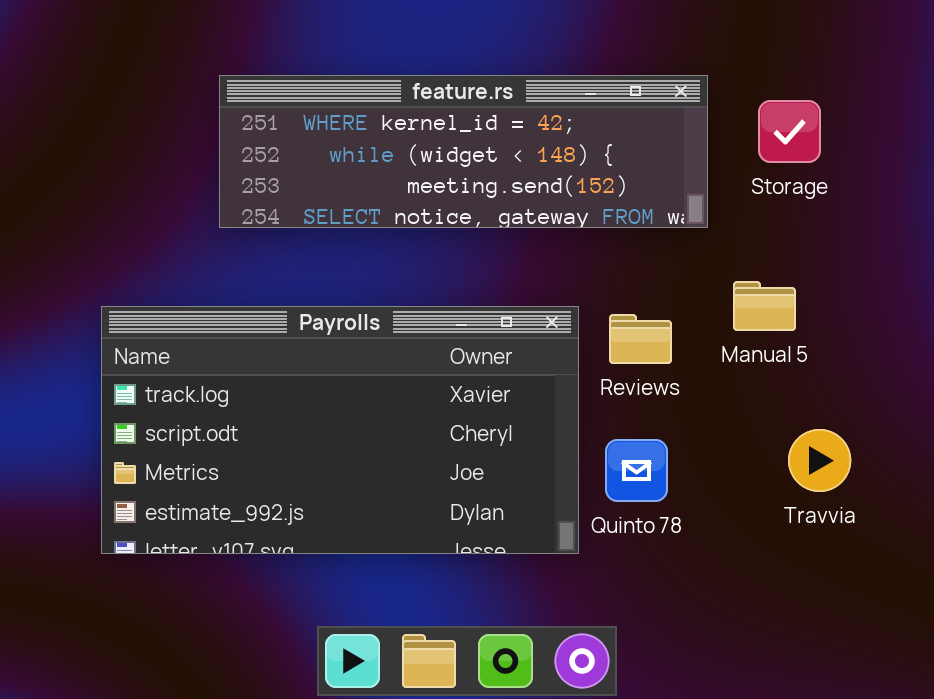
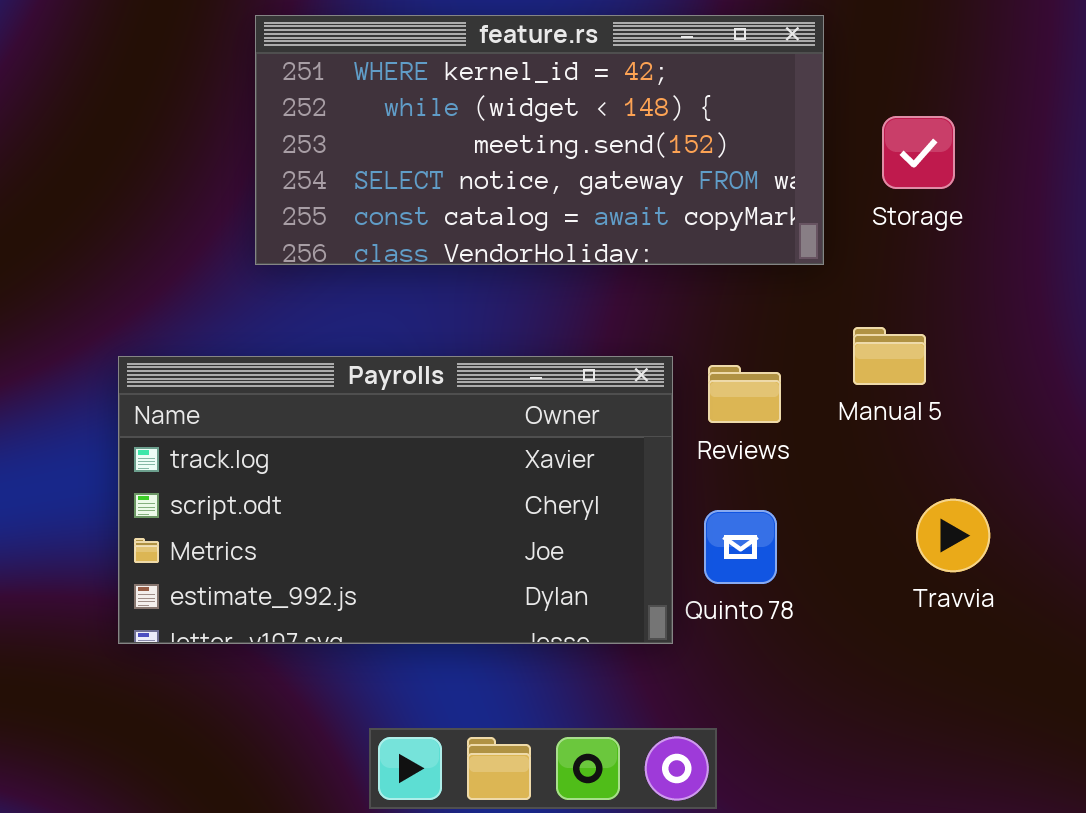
feature.rs: [219,75,708,228] -> [255,15,824,265], resized

